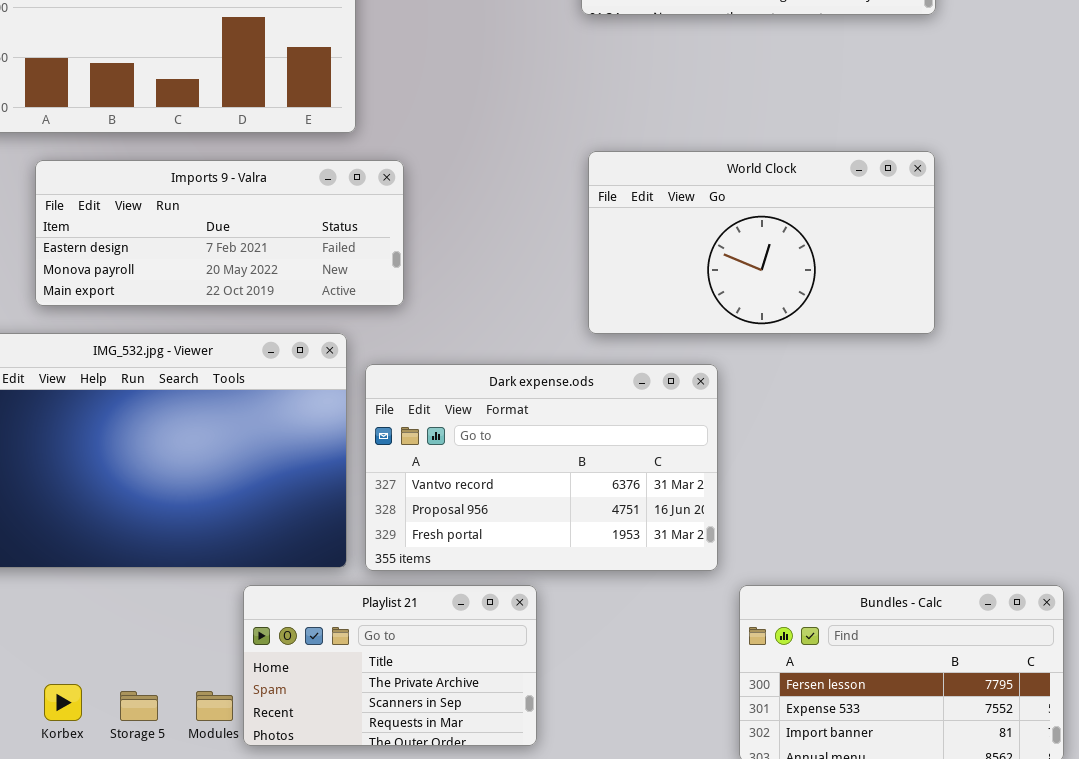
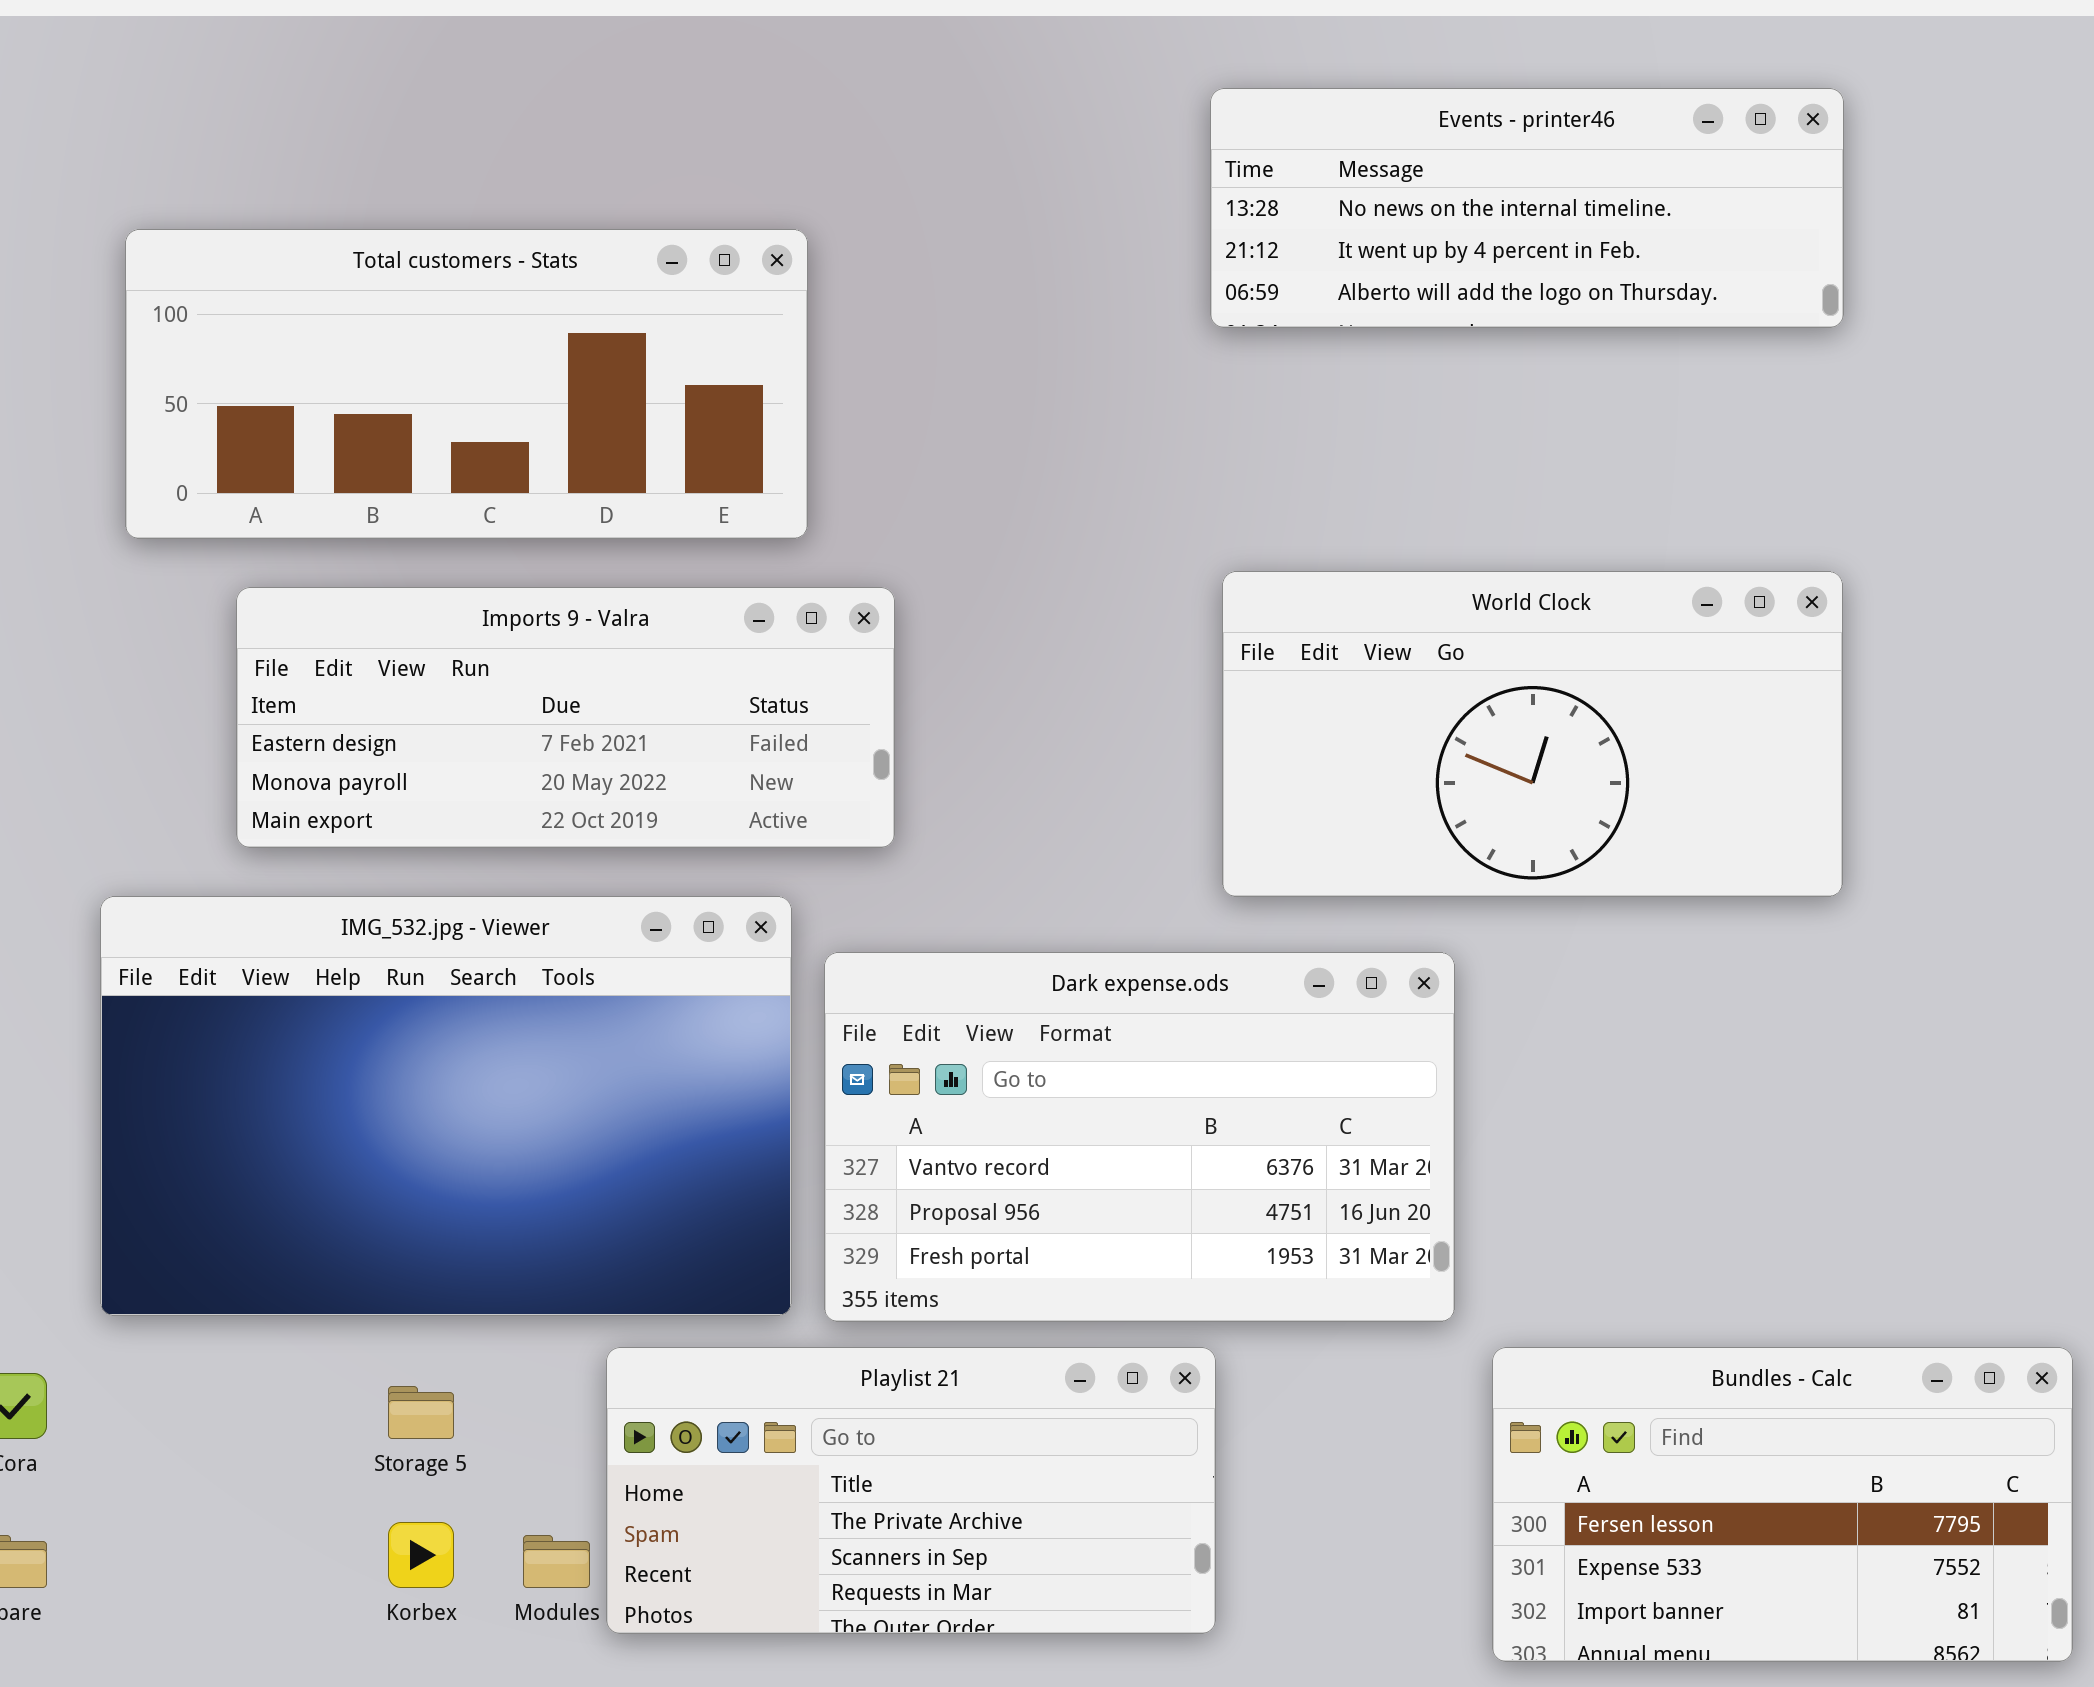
Playlist 21: [243,585,537,746] -> [606,1347,1216,1634], resized
Korbex: [44,684,82,721] -> [388,1522,454,1588], moved
Storage 5: [120,691,158,721] -> [388,1386,454,1439], moved

